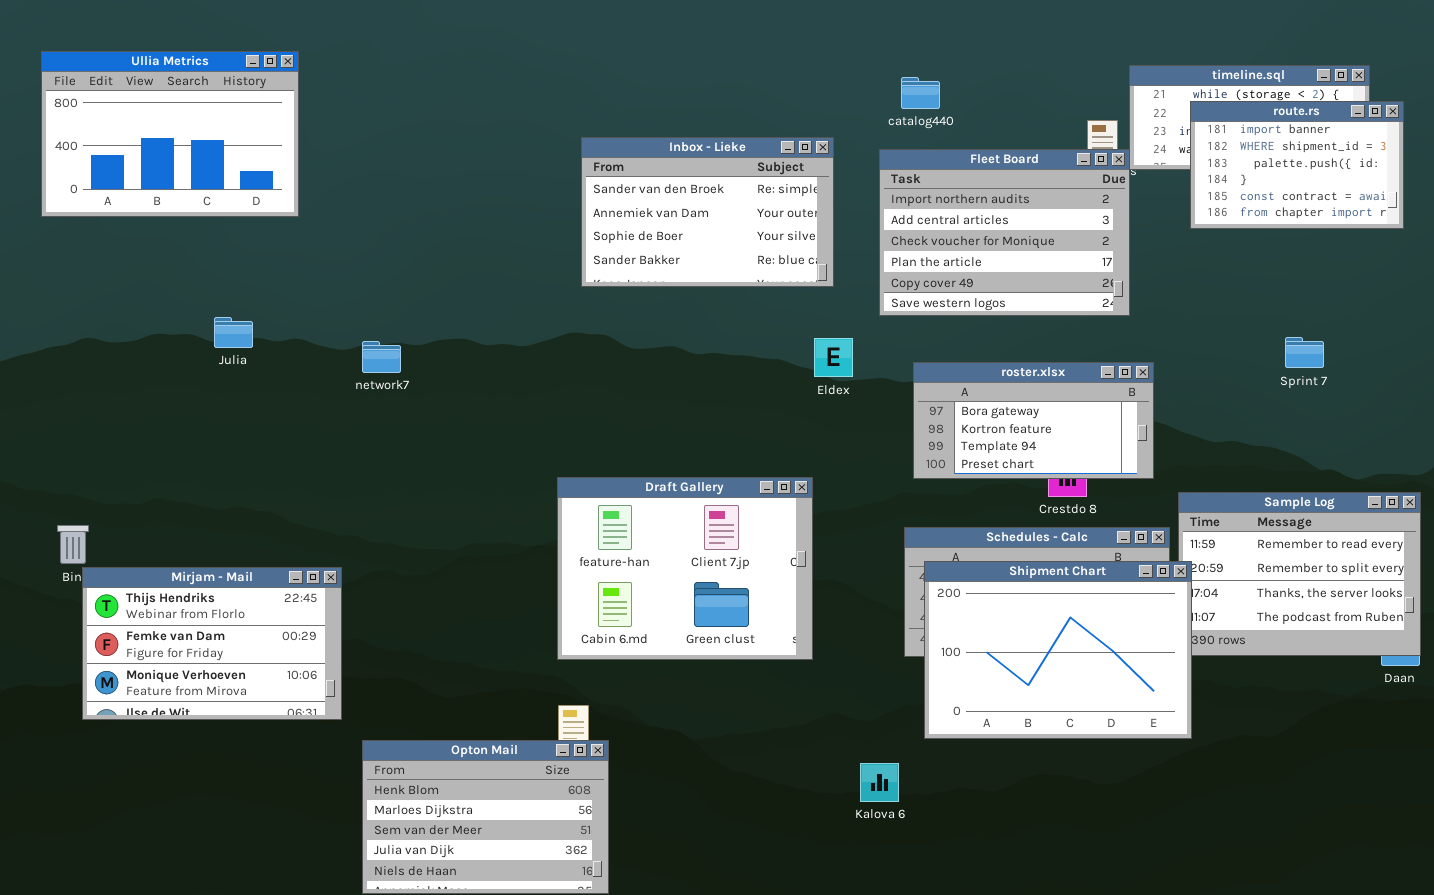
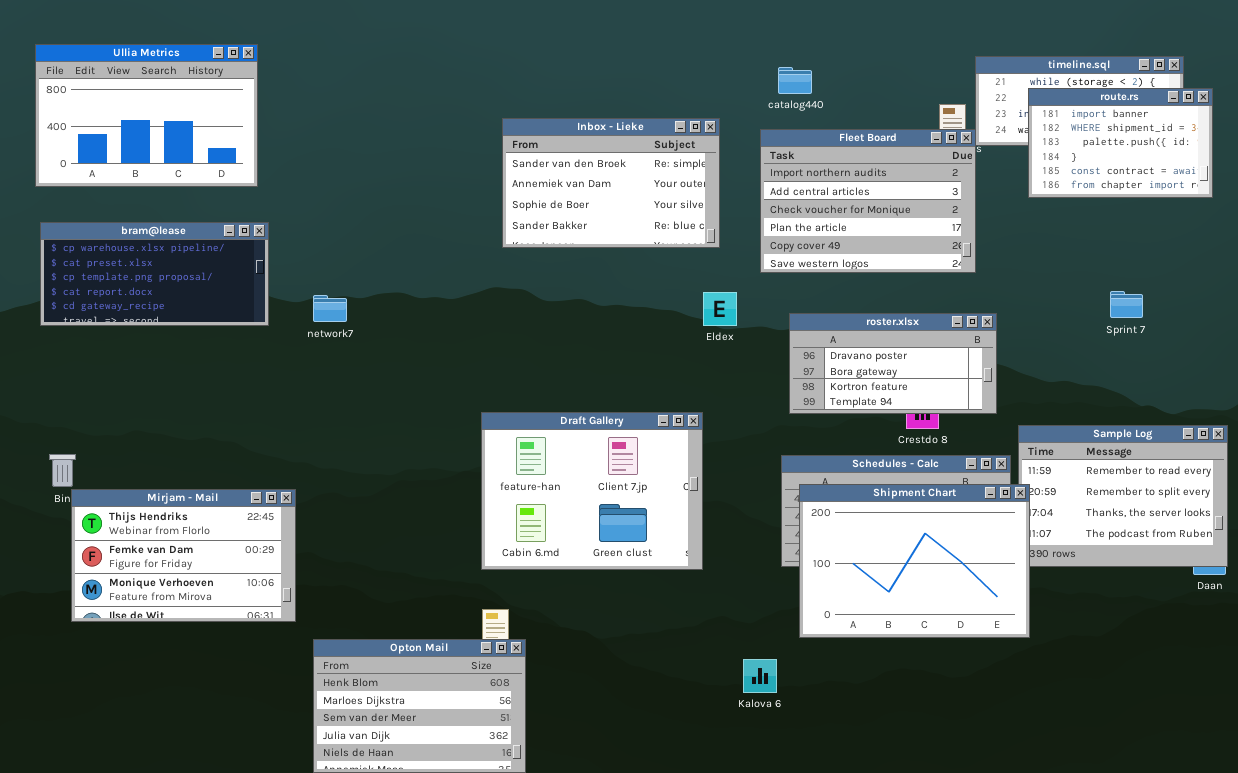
bram@lease: none -> [40,222,269,326], opened
roster.xlsx: [913,362,1154,479] -> [789,313,997,414], scrolled up 1 row

